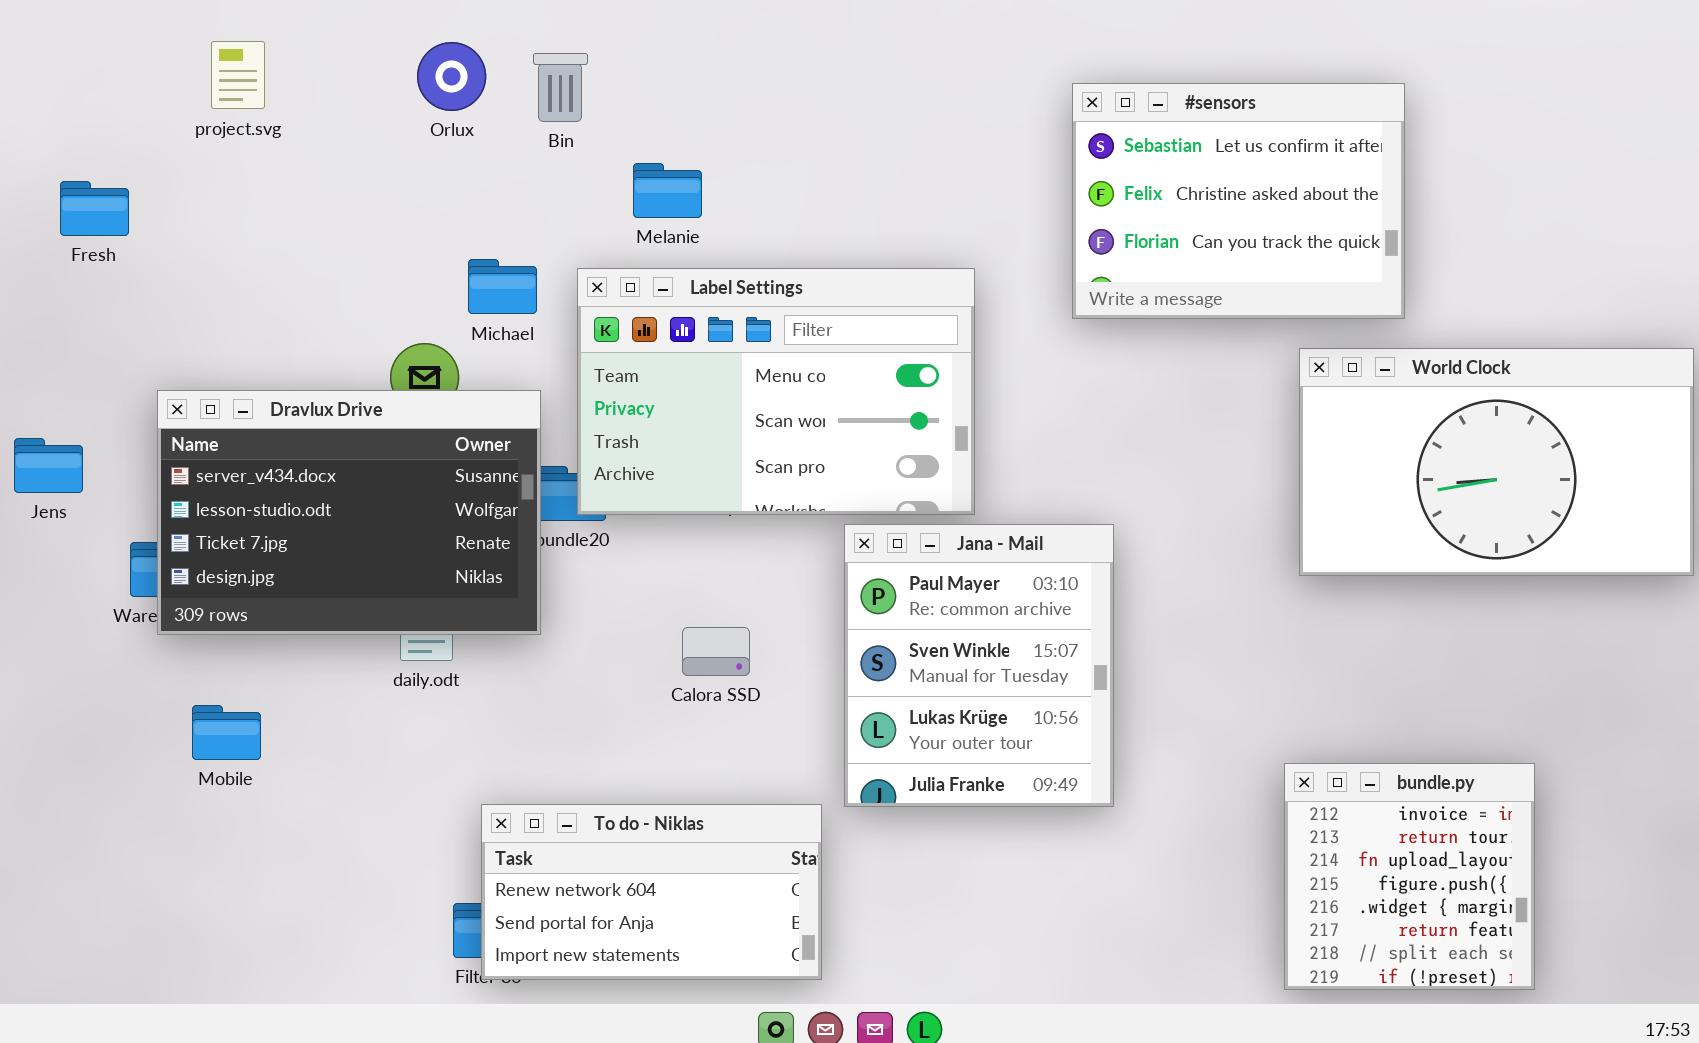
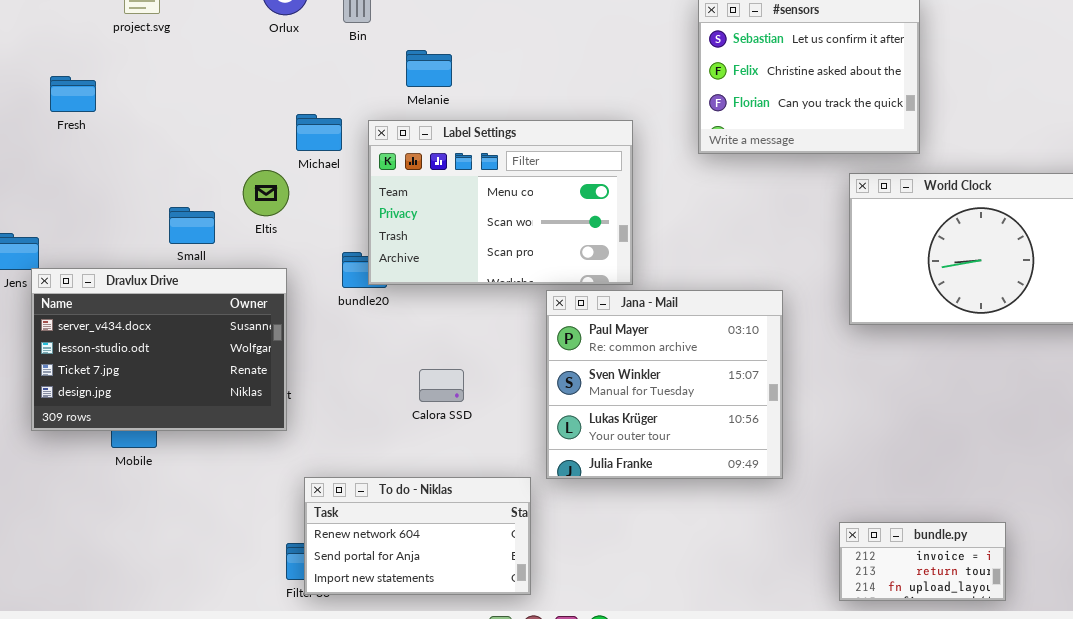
Fresh: [60,181,129,236] -> [50,76,96,112], moved
Dravlux Drive: [157,390,541,635] -> [31,268,287,431], moved
Jana - Mail: [844,524,1114,807] -> [546,290,783,479], resized
Calora SSD: [682,627,750,676] -> [419,369,464,402], moved
bundle.py: [1284,763,1535,990] -> [839,522,1006,601], resized

